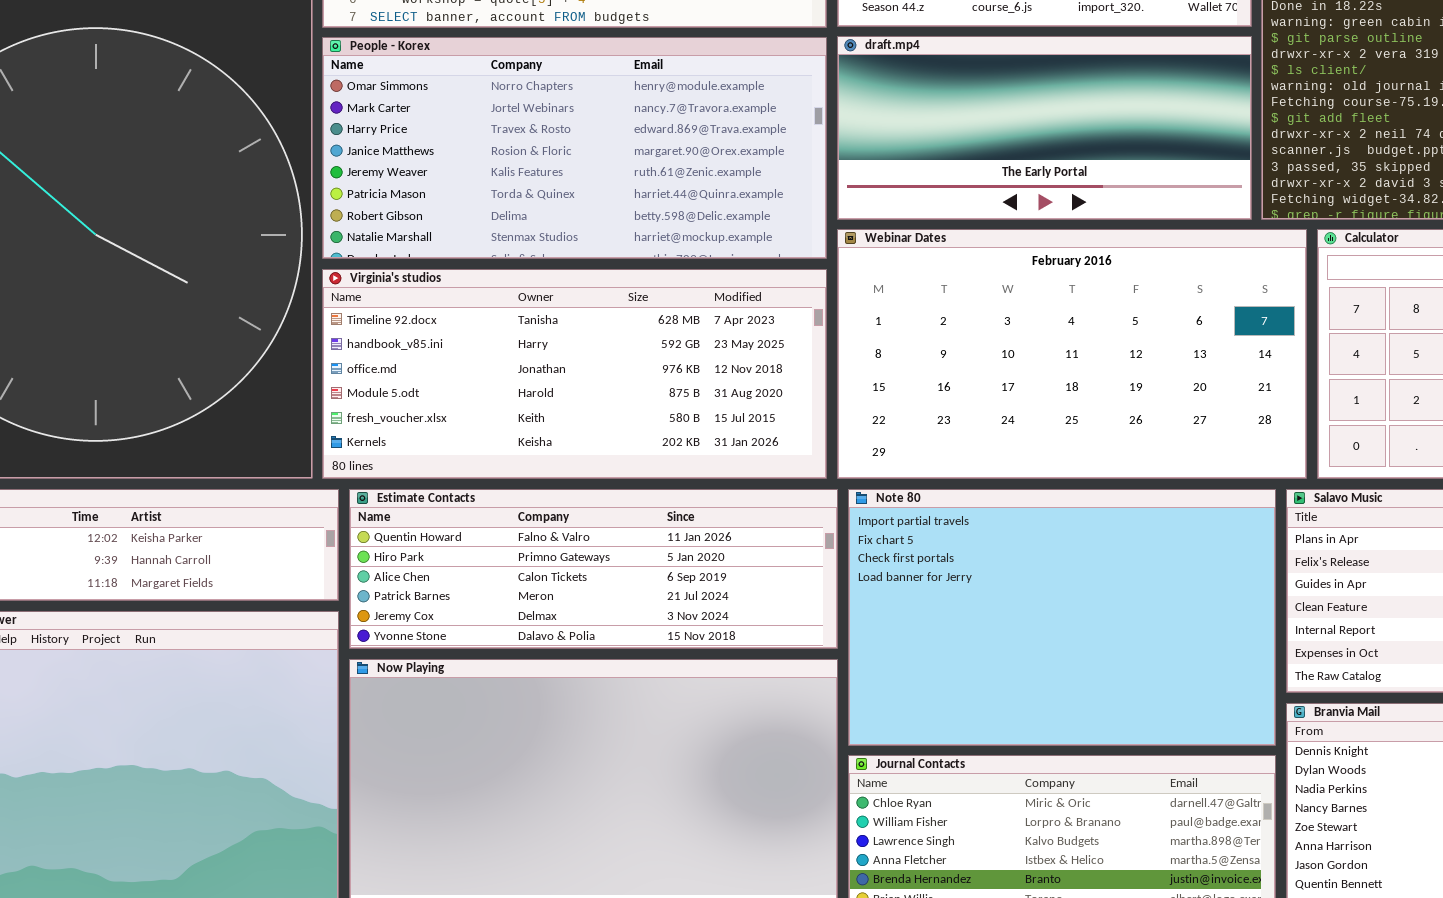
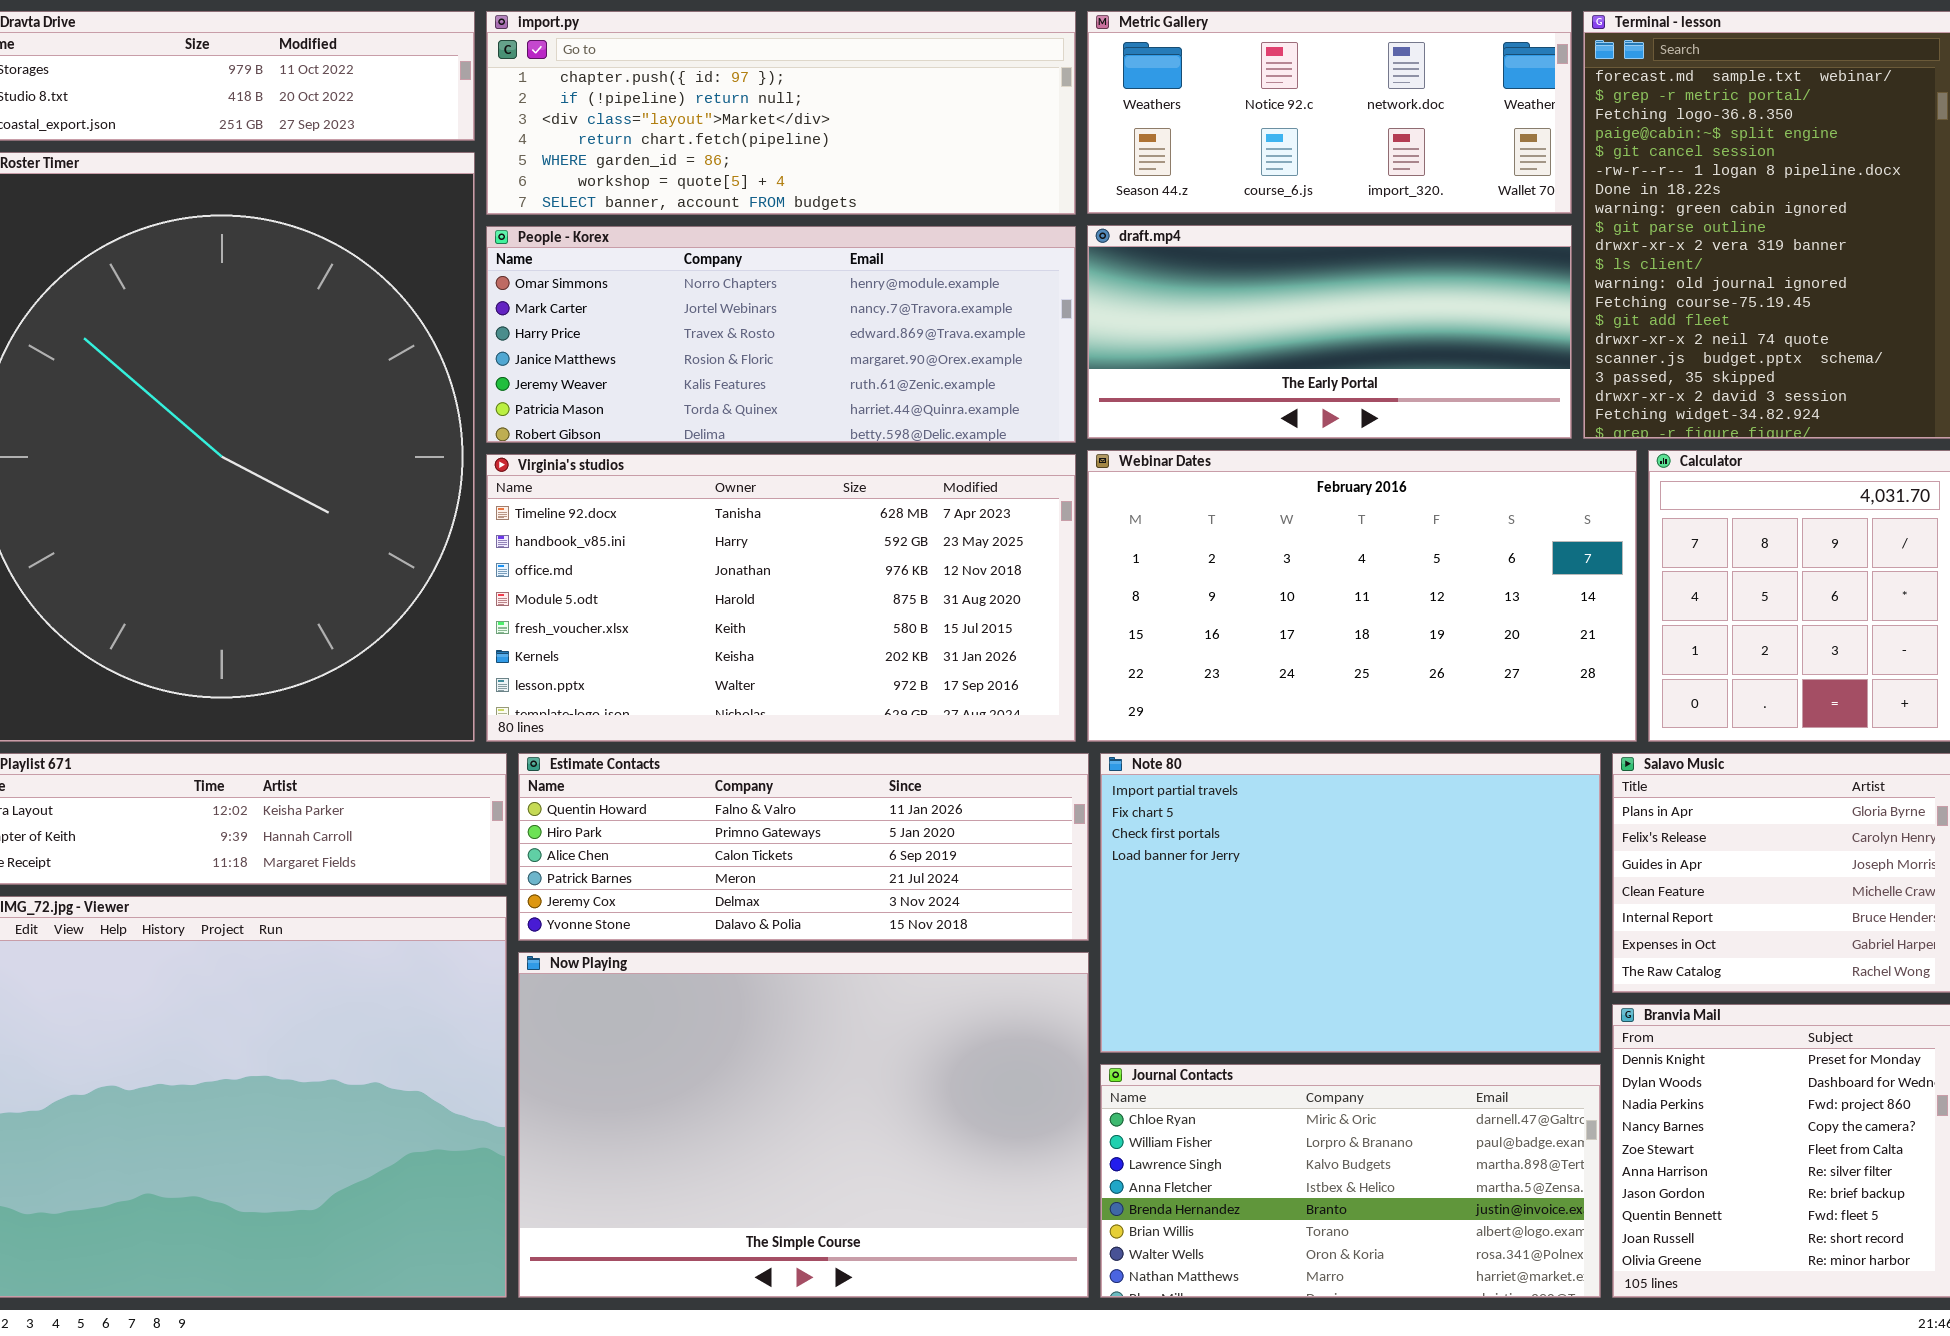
People - Korex: [322,37,827,259] -> [486,226,1076,443], resized
Virginia's studios: [322,269,827,479] -> [486,454,1076,742], resized

